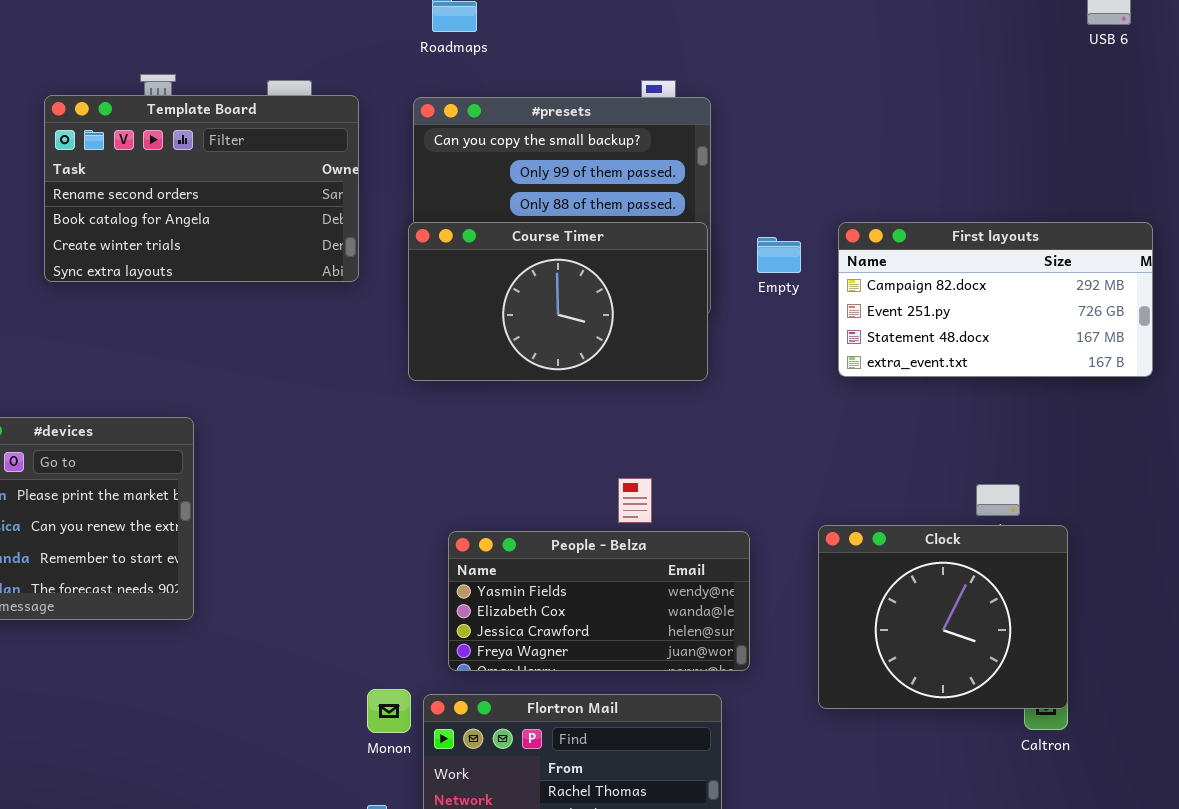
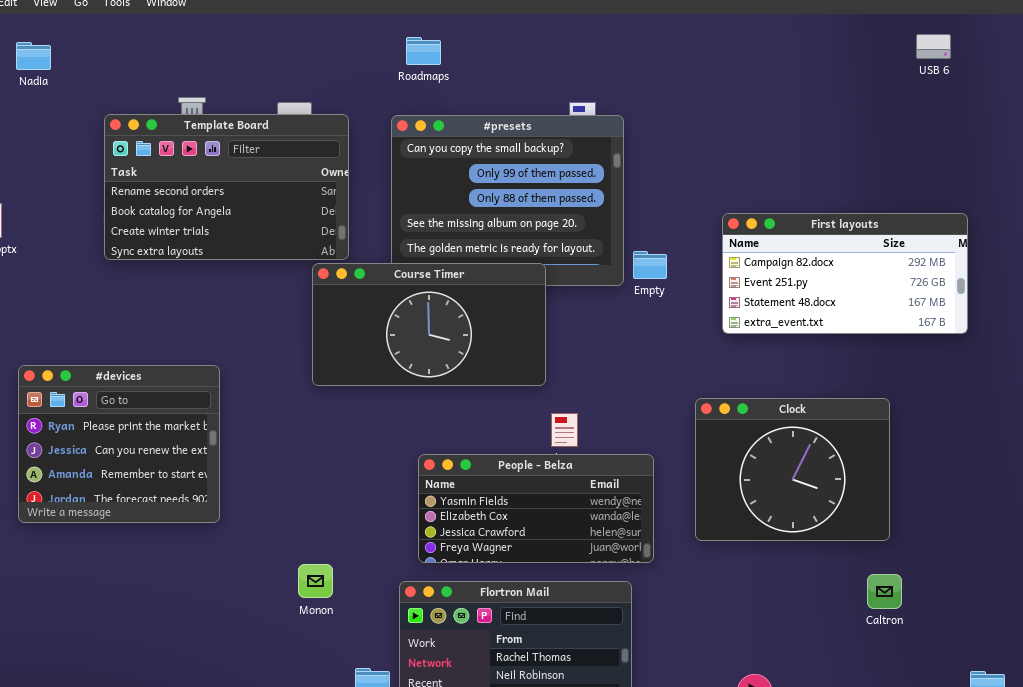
Course Timer: [408,222,708,381] -> [312,263,546,386], moved
Empty: [757,237,801,273] -> [633,251,667,279], moved
Clock: [818,525,1068,709] -> [695,398,890,541], moved
Monon: [367,689,411,733] -> [298,564,333,598], moved

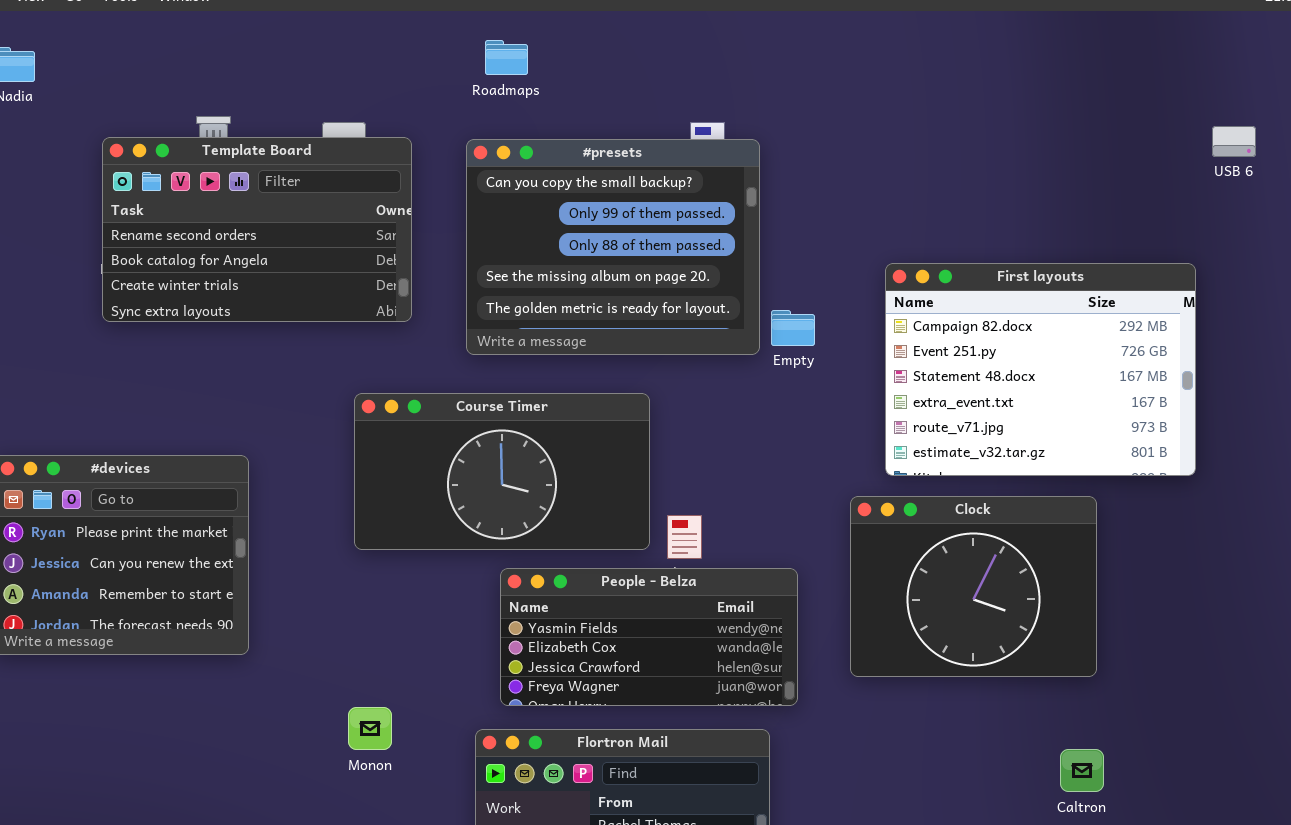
USB 6: [916,34,951,59] -> [1212,126,1256,157], moved
First layouts: [722,213,968,334] -> [885,263,1196,476], resized
Course Timer: [312,263,546,386] -> [354,393,650,550], moved
Caltron: [867,574,902,609] -> [1060,749,1104,792], moved

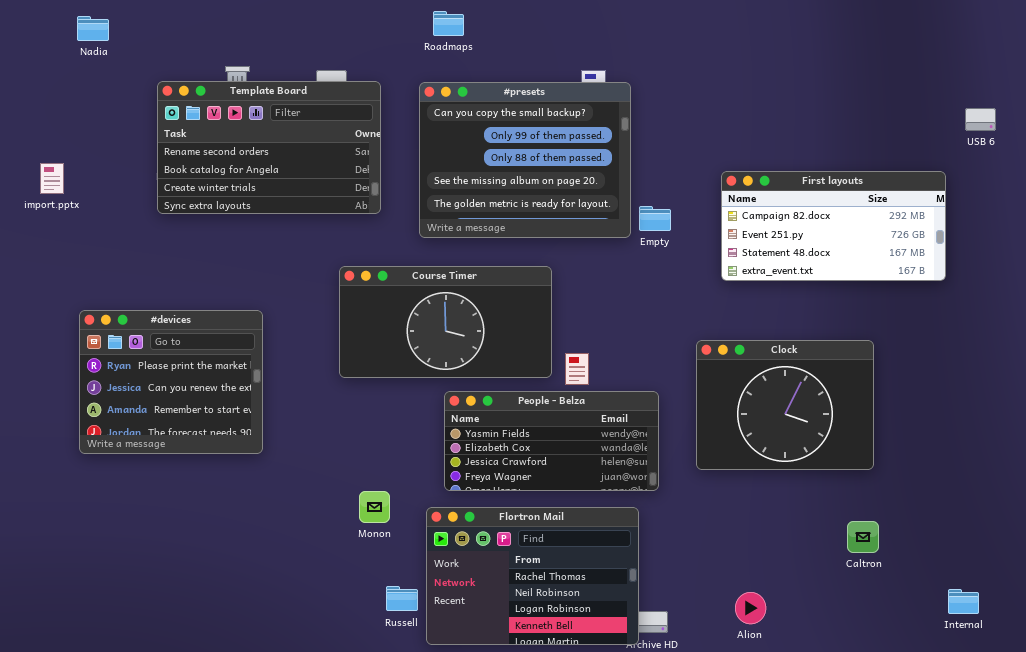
USB 6: [1212,126,1256,157] -> [965,108,996,131], moved
First layouts: [885,263,1196,476] -> [721,171,946,281], resized
Monon: [348,707,392,750] -> [359,491,390,523], moved

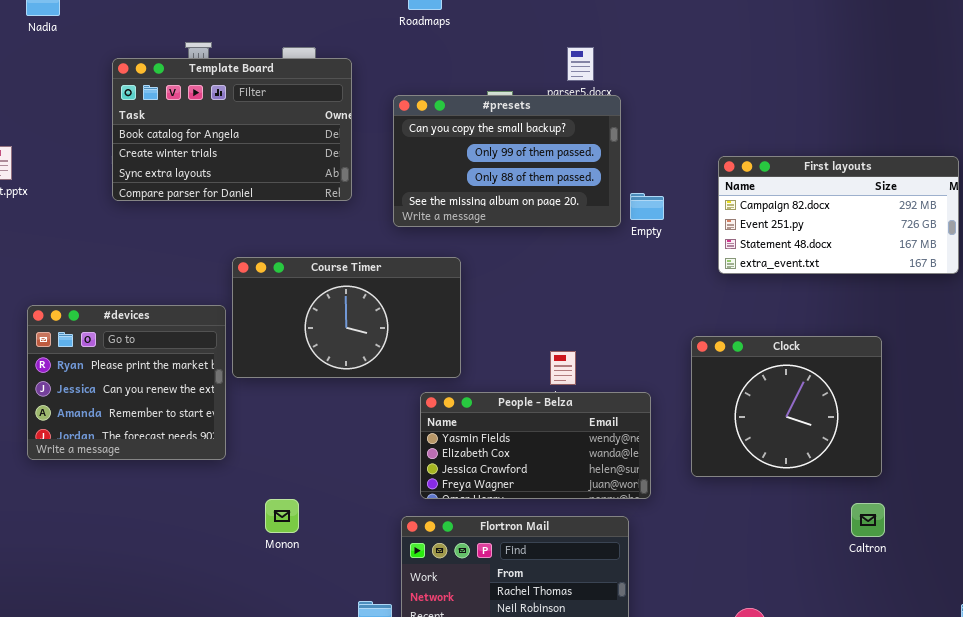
Template Board: [157,81,381,214] -> [112,58,352,201], scrolled down 1 row
#presets: [419,82,631,238] -> [393,95,621,227], resized
Course Timer: [339,266,552,378] -> [232,257,461,378], moved
Monon: [359,491,390,523] -> [265,499,299,533], moved
Caltron: [847,521,879,553] -> [851,503,885,537], moved

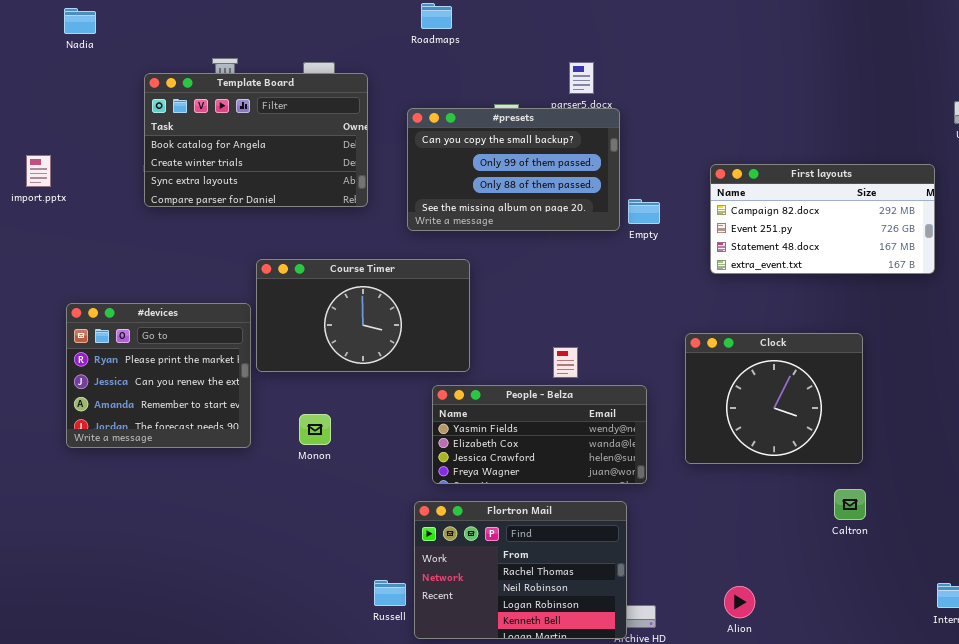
Monon: [265,499,299,533] -> [299,414,331,445], moved

